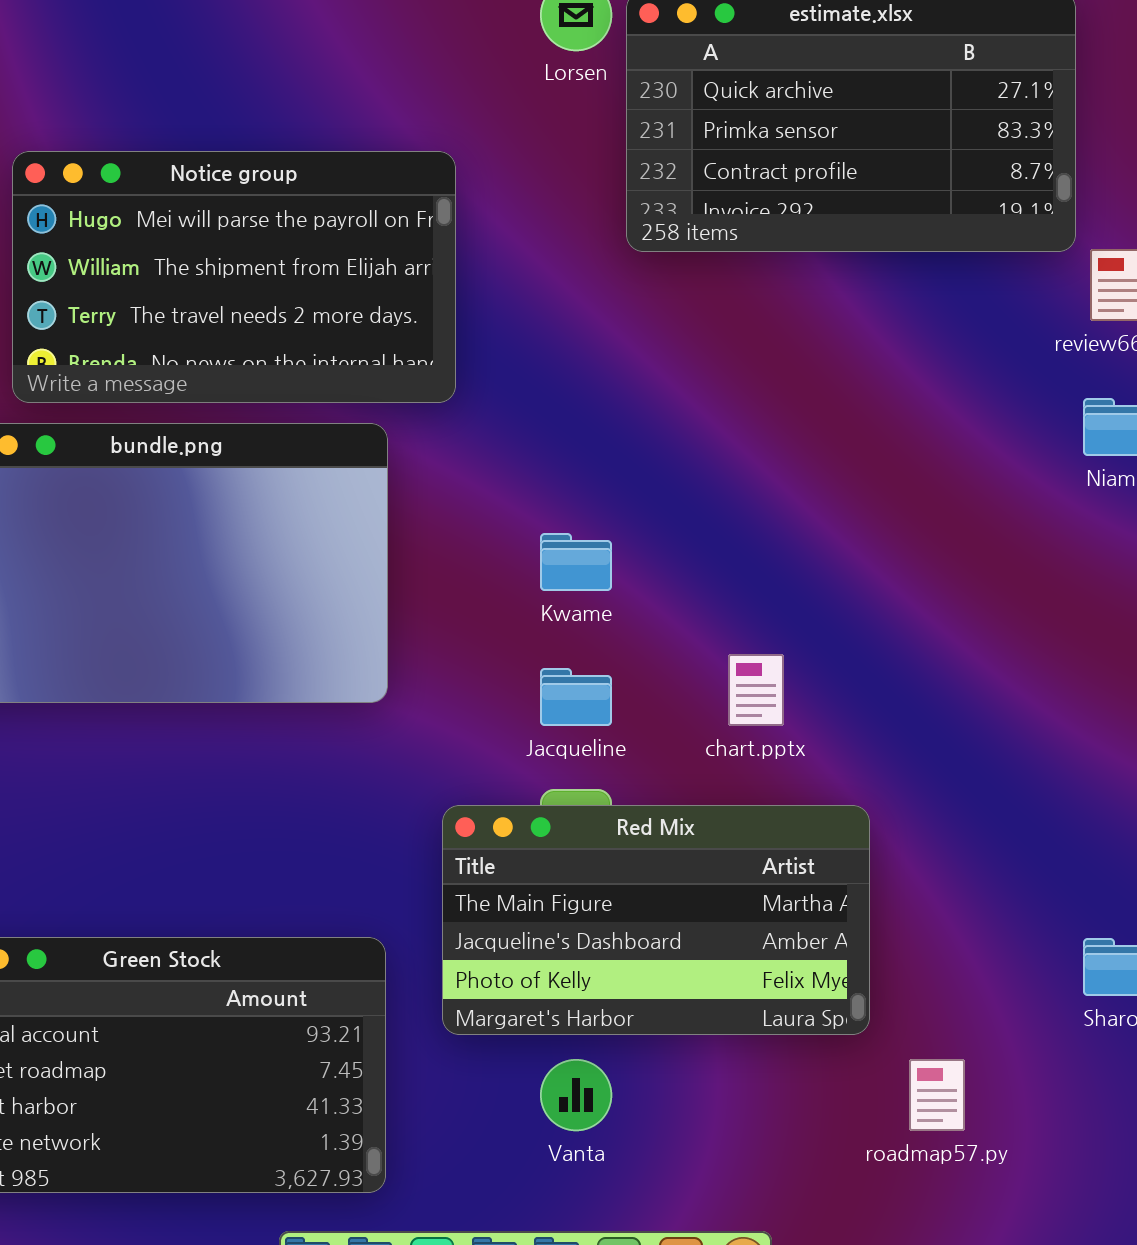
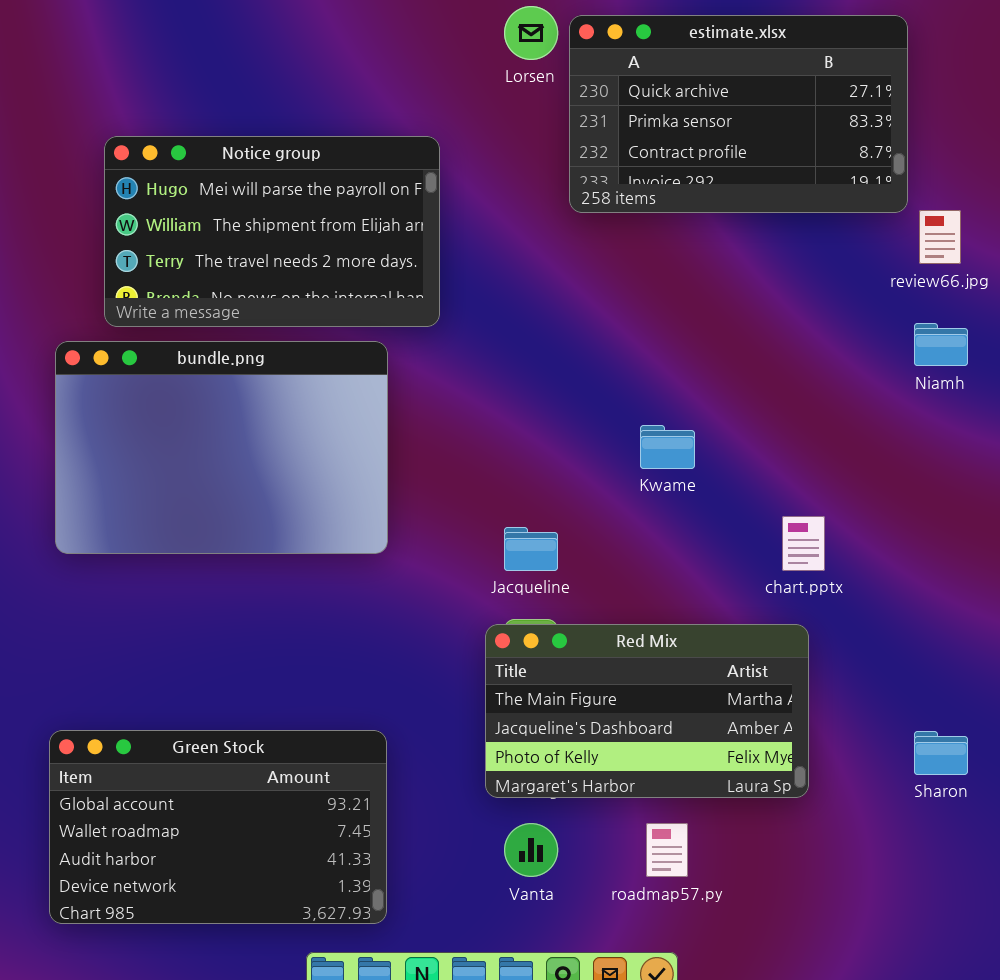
Kwame: [540,533,612,591] -> [640,425,695,469], moved
chart.pptx: [728,654,784,726] -> [782,516,825,571], moved
Red Mix: [442,805,870,1035] -> [485,624,809,798], moved
roadmap57.py: [909,1059,965,1131] -> [646,823,688,877], moved

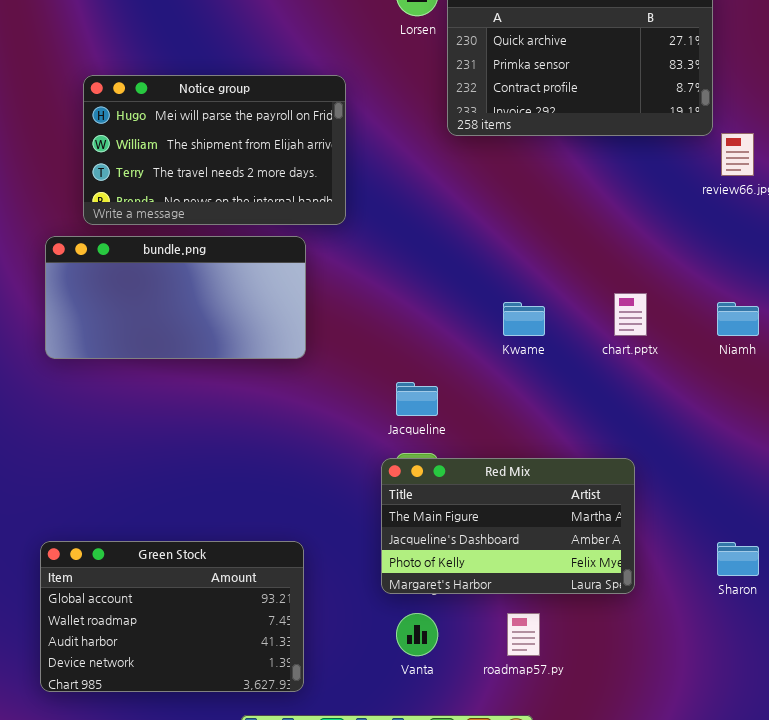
Niamh: [914,323,968,366] -> [717,302,759,336], moved
bundle.png: [55,341,388,554] -> [45,236,306,359], resized
chart.pptx: [782,516,825,571] -> [614,293,647,336], moved

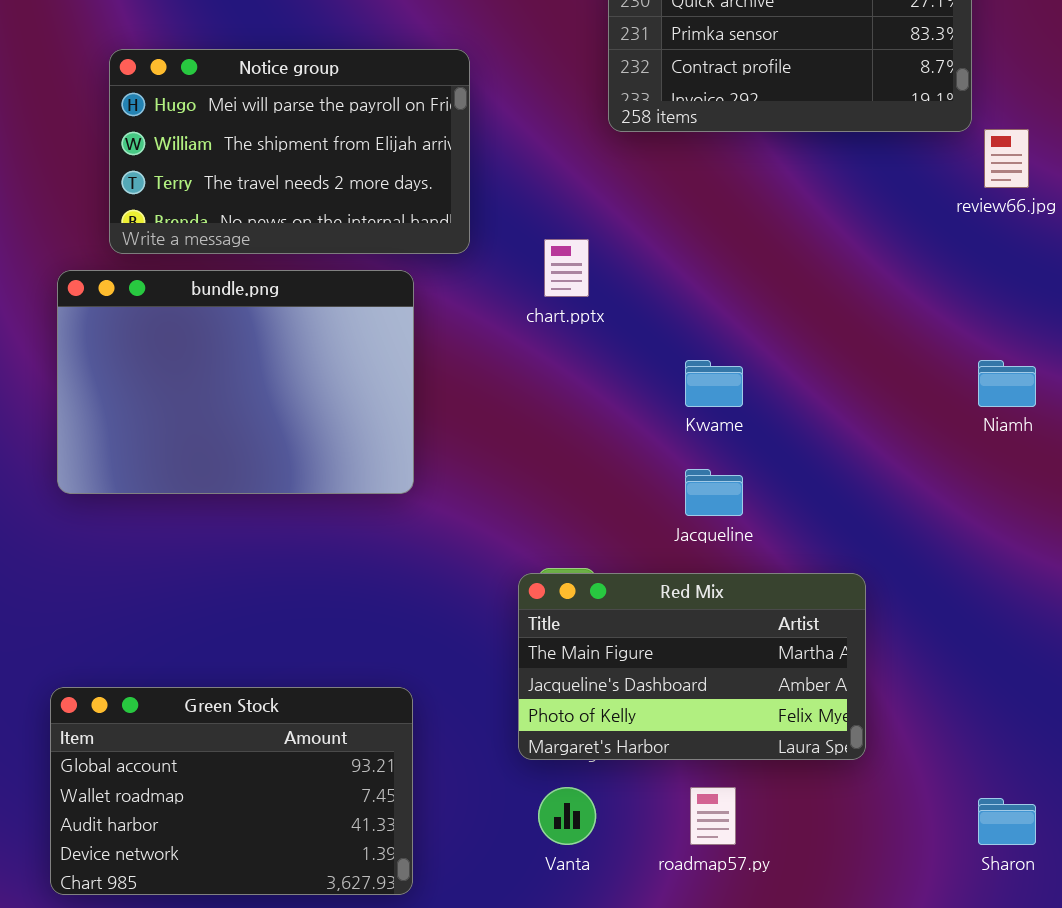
bundle.png: [45,236,306,359] -> [57,270,414,494], resized
chart.pptx: [614,293,647,336] -> [544,239,589,297], moved
Jacqueline: [396,382,438,416] -> [685,469,743,516], moved
Sharon: [717,542,759,576] -> [978,798,1036,845], moved

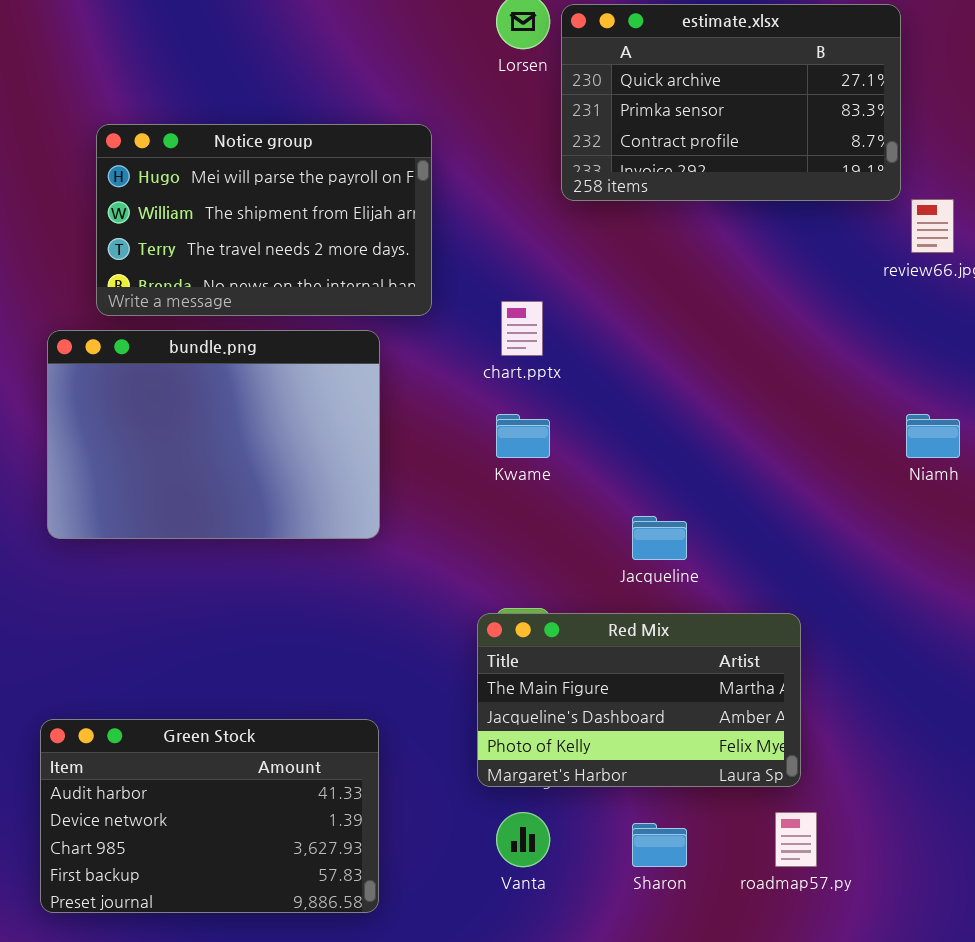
Kwame: [685,360,743,407] -> [496,414,550,458], moved
Green Stock: [50,687,413,895] -> [40,719,379,913], scrolled down 2 rows
roadmap57.py: [690,787,736,845] -> [775,812,817,867], moved
Sharon: [978,798,1036,845] -> [632,823,687,867], moved

